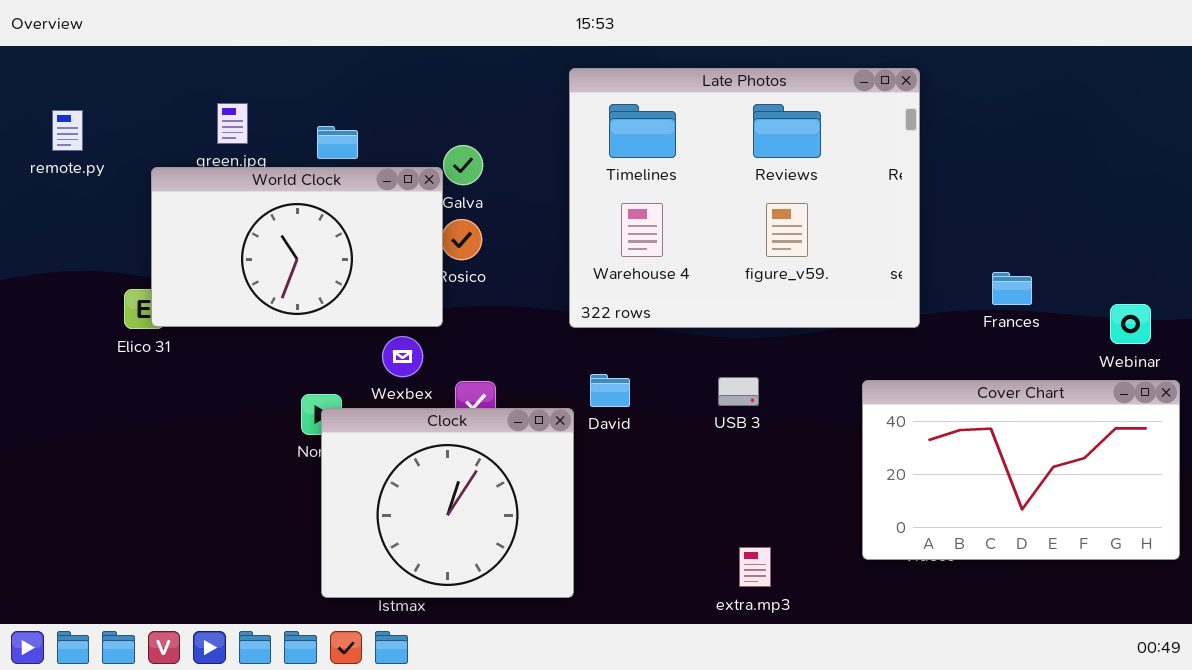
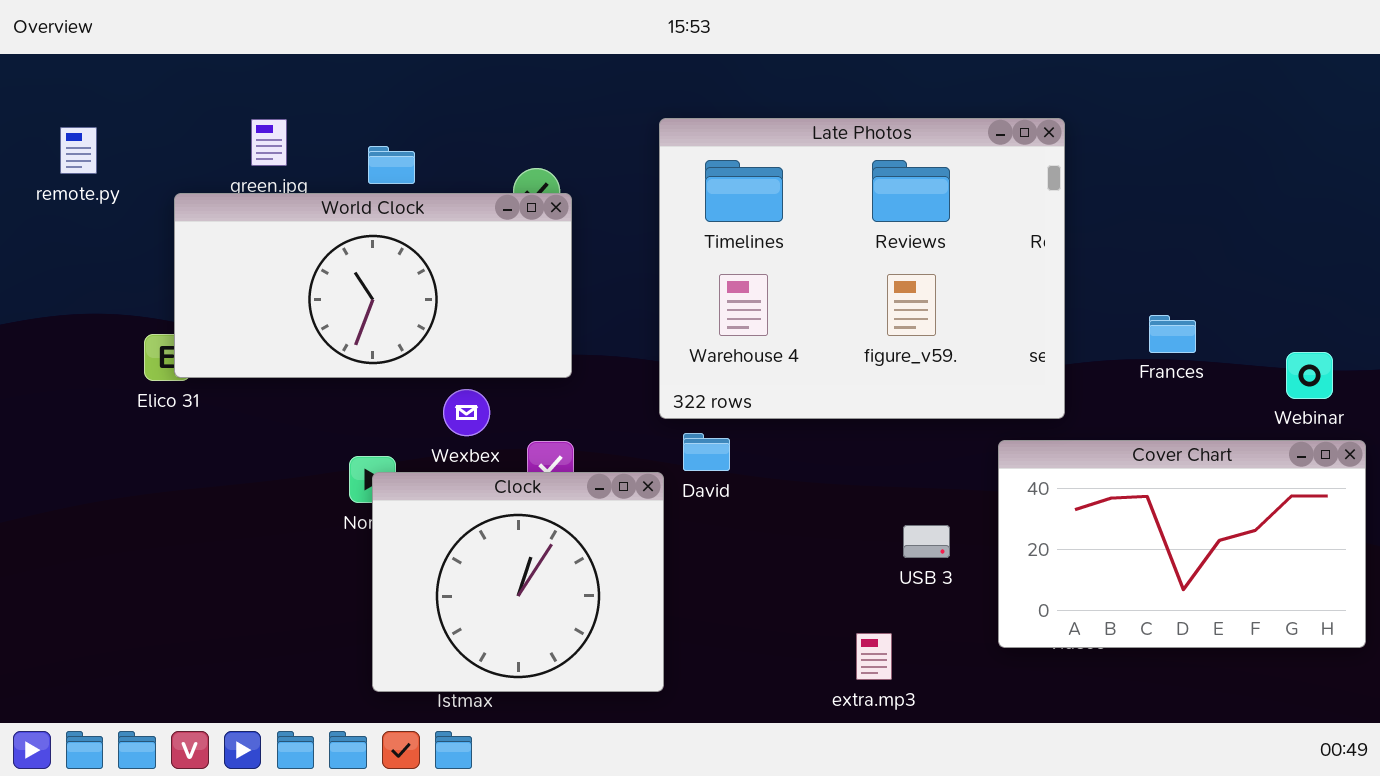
Late Photos: [569,68,920,328] -> [659,118,1065,419], moved
World Clock: [151,167,443,327] -> [174,193,572,378], resized
USB 3: [718,377,759,406] -> [903,525,950,558], moved

